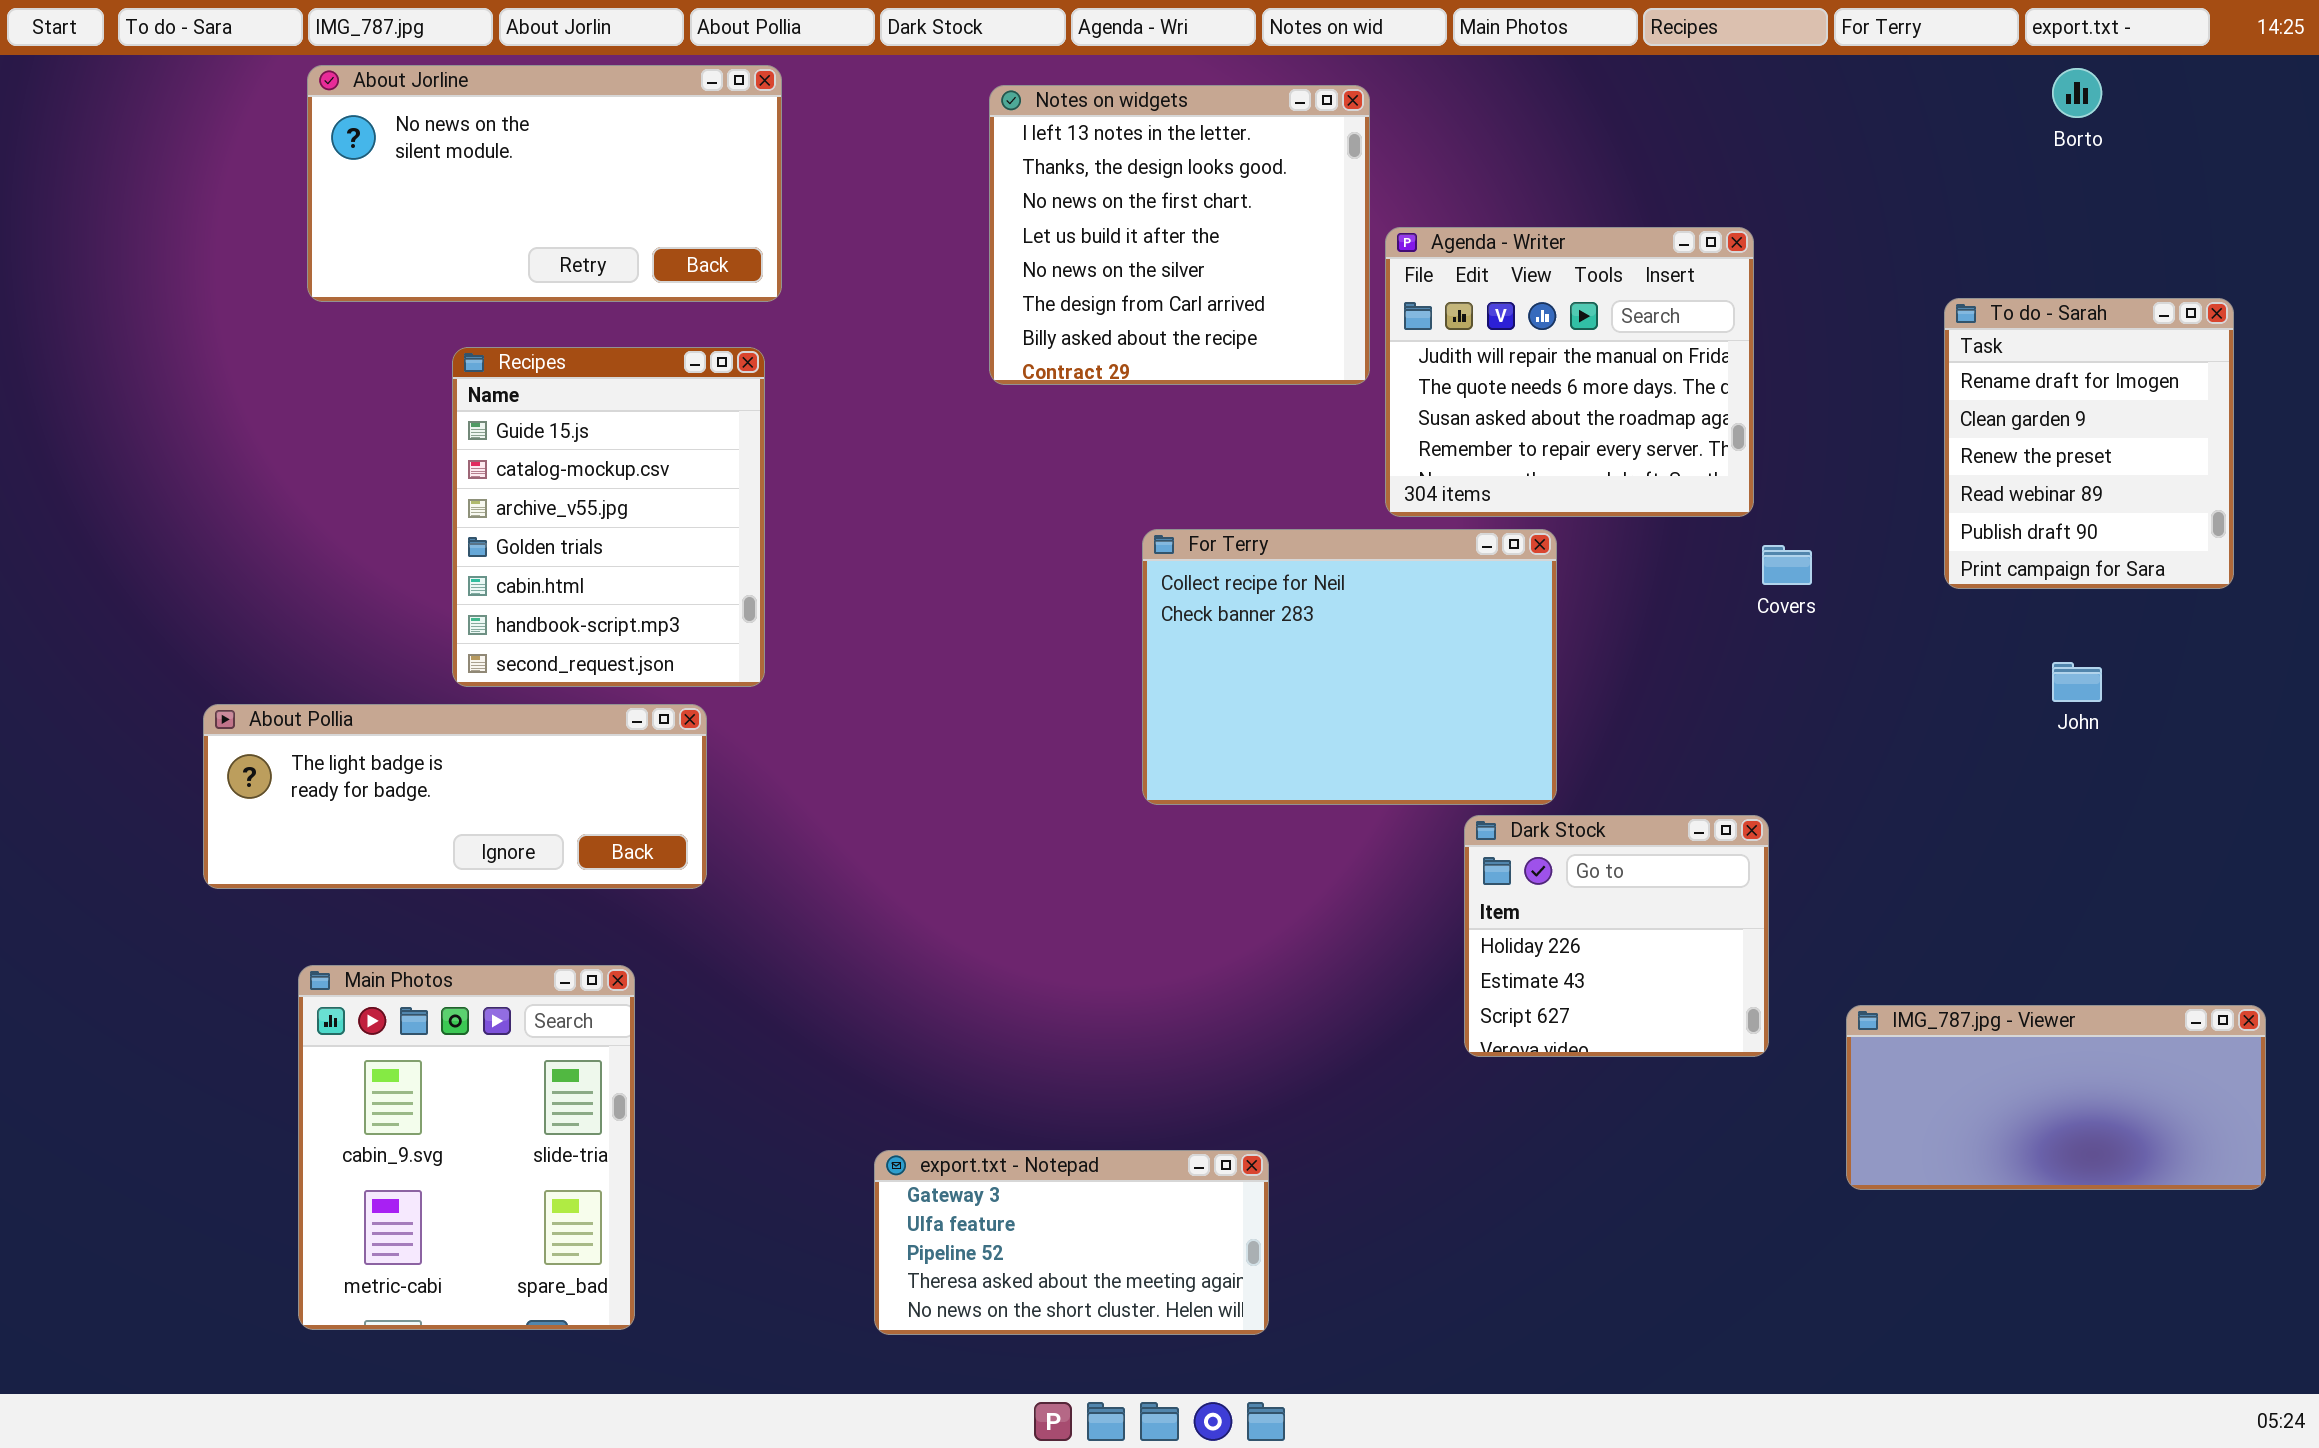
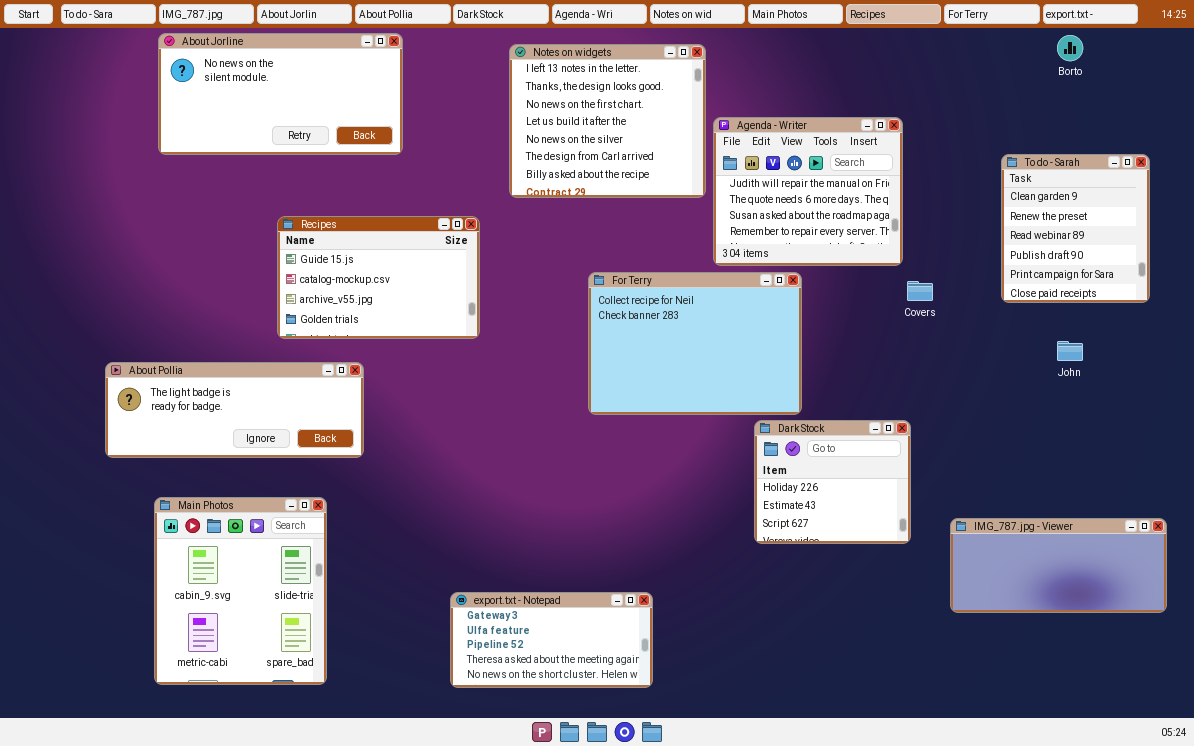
To do - Sarah: [1944,298,2234,589] -> [1001,154,1150,303], scrolled down 1 row
Recipes: [452,347,765,687] -> [277,216,480,339], moved, resized

